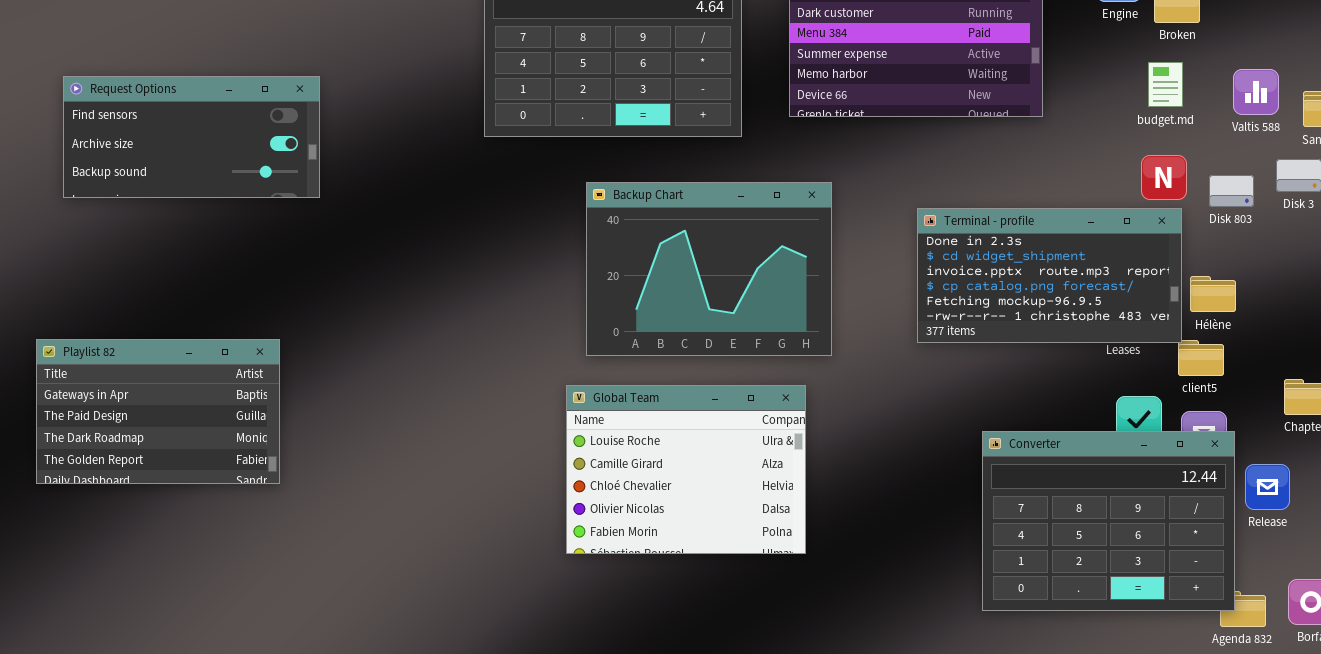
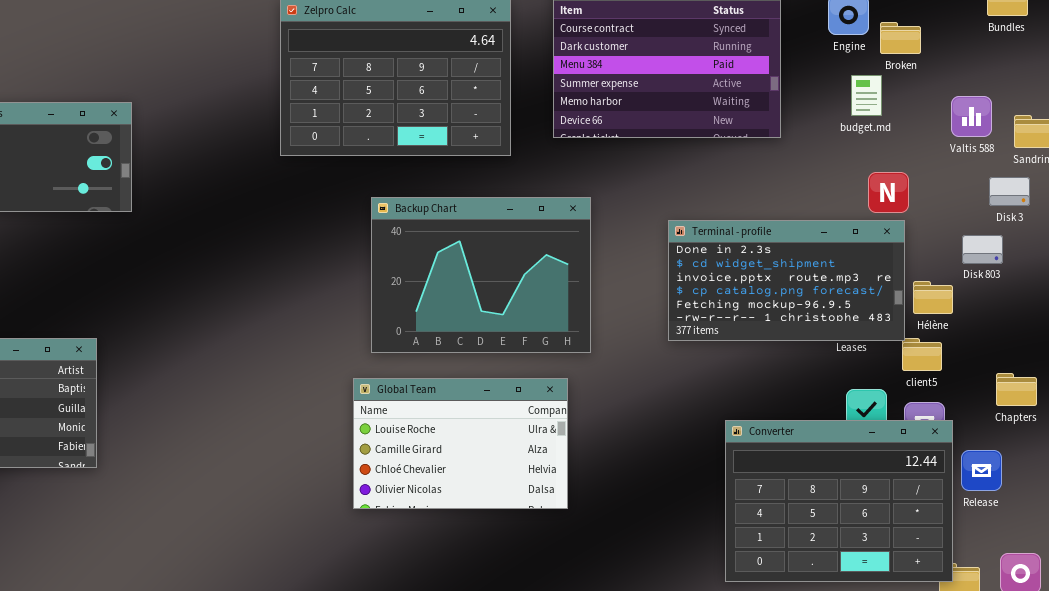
budget.md: [1148,62,1183,107] -> [851,75,882,116], moved
Disk 803: [1209,175,1254,207] -> [962,235,1003,264], moved
Global Team: [566,385,806,554] -> [353,378,568,509], resized

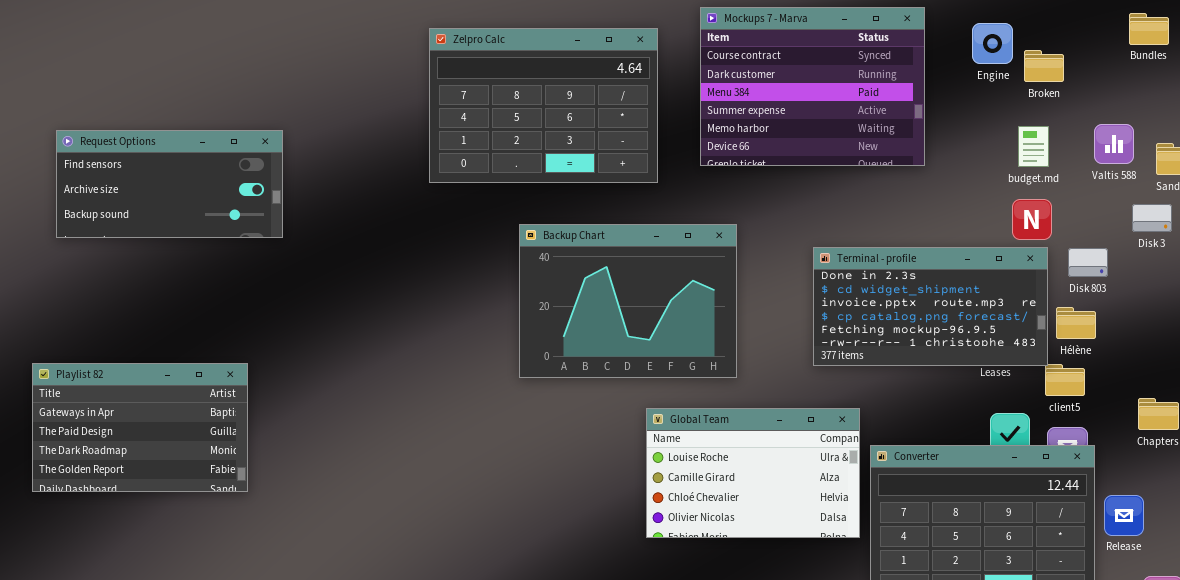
budget.md: [851,75,882,116] -> [1018,126,1049,167], moved
Disk 803: [962,235,1003,264] -> [1068,248,1108,277], moved
Global Team: [353,378,568,509] -> [646,408,860,538], moved
Release: [961,450,1002,491] -> [1104,495,1144,536], moved

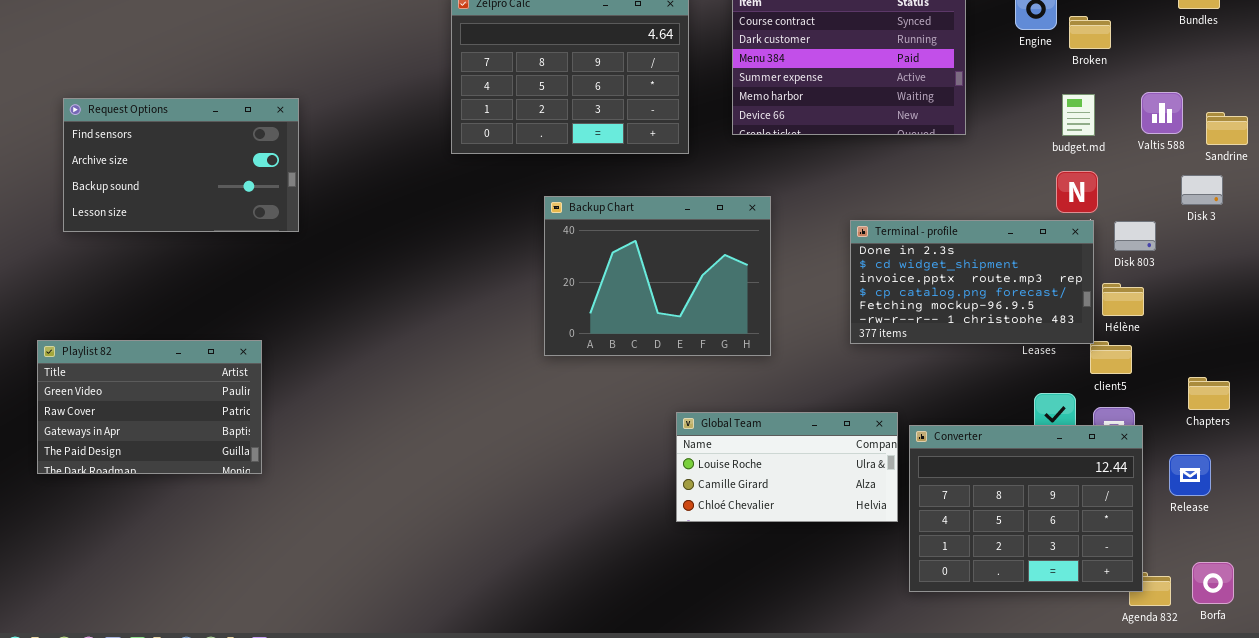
Request Options: [56,130,283,238] -> [63,98,299,232], resized
Playlist 82: [32,363,248,492] -> [37,340,262,474], scrolled up 2 rows
Global Team: [646,408,860,538] -> [676,412,898,522], resized
Release: [1104,495,1144,536] -> [1169,454,1211,496], moved

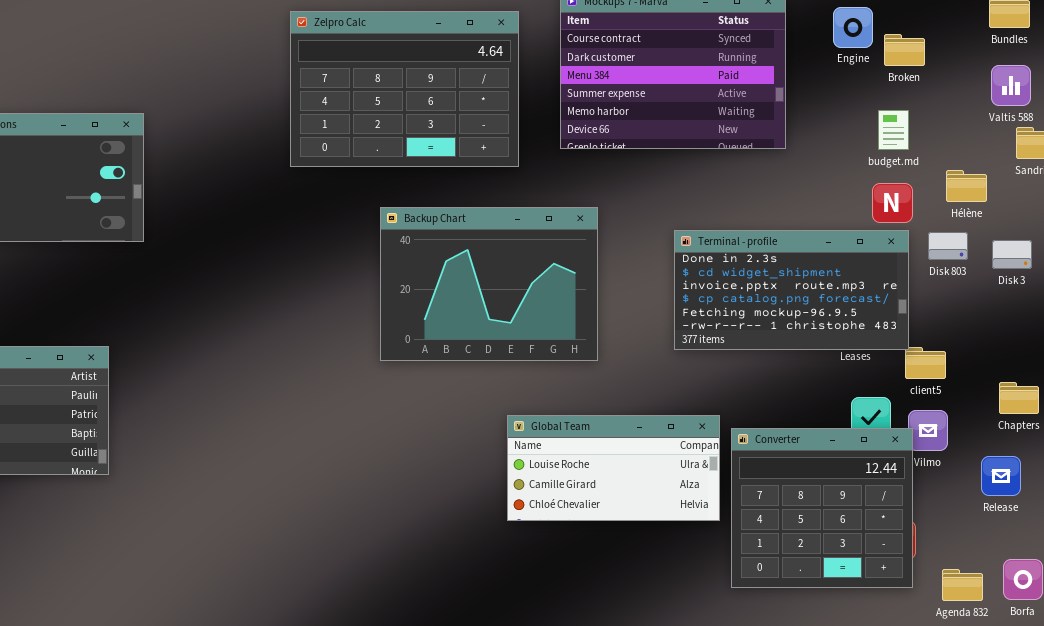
Valtis 588: [1141,92,1183,134] -> [991,65,1031,106], moved
Disk 3: [1181,175,1223,205] -> [992,240,1032,269], moved
Hélène: [1102,283,1144,316] -> [946,170,987,202], moved
Converter: [909,425,1143,592] -> [731,428,913,588], resized

